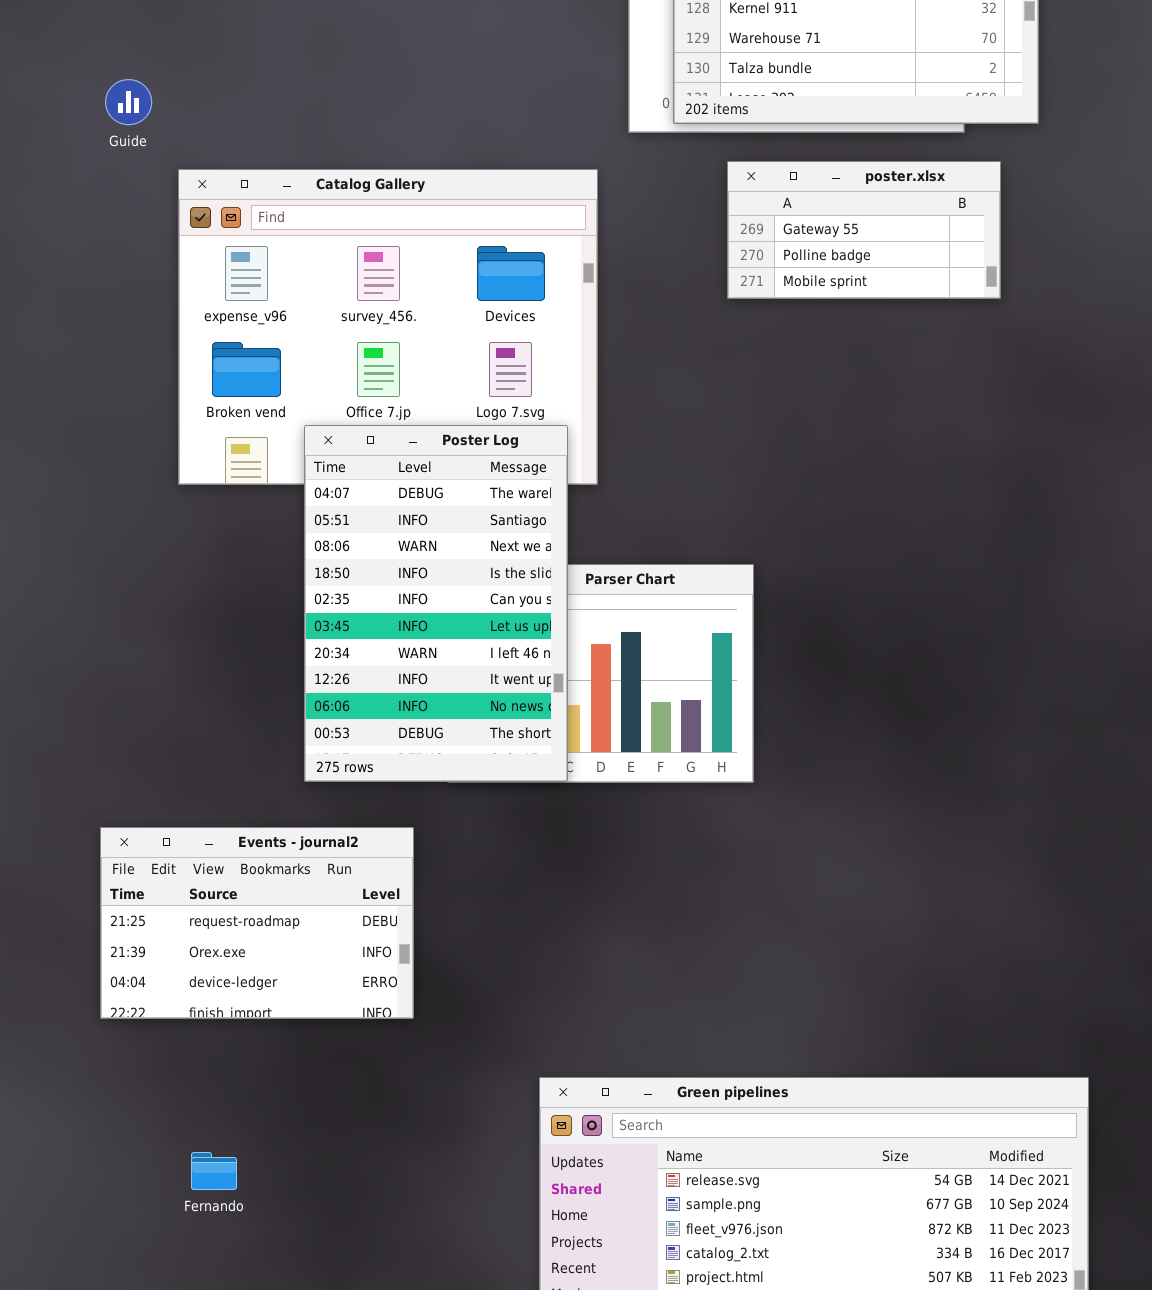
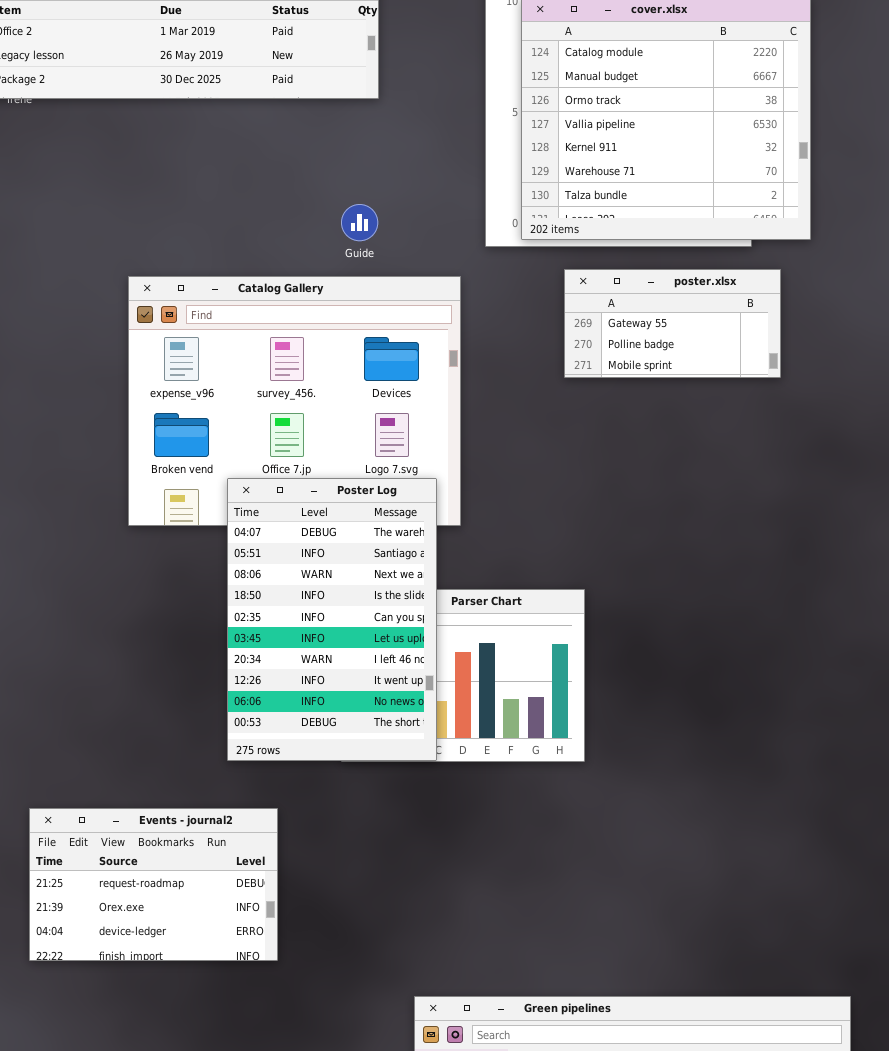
Guide: [105,79,152,125] -> [341,204,378,241], moved
Events - journal2: [100,827,414,1019] -> [29,808,278,961], moved

